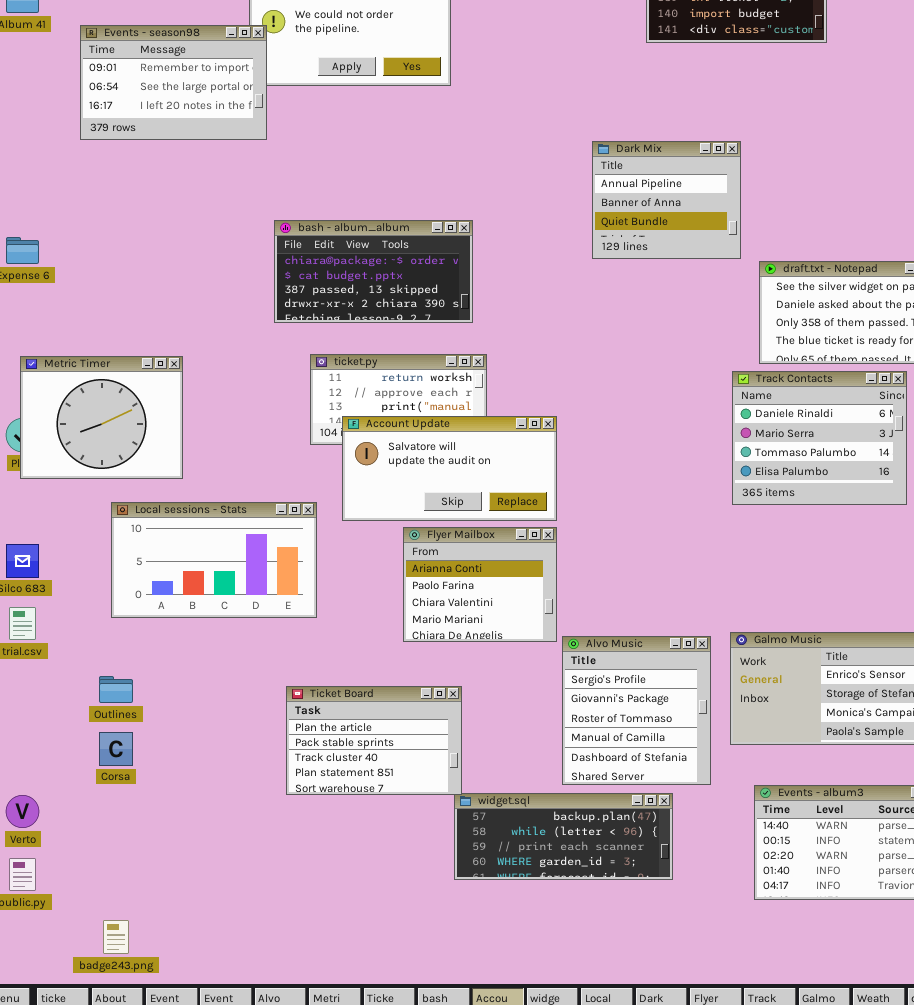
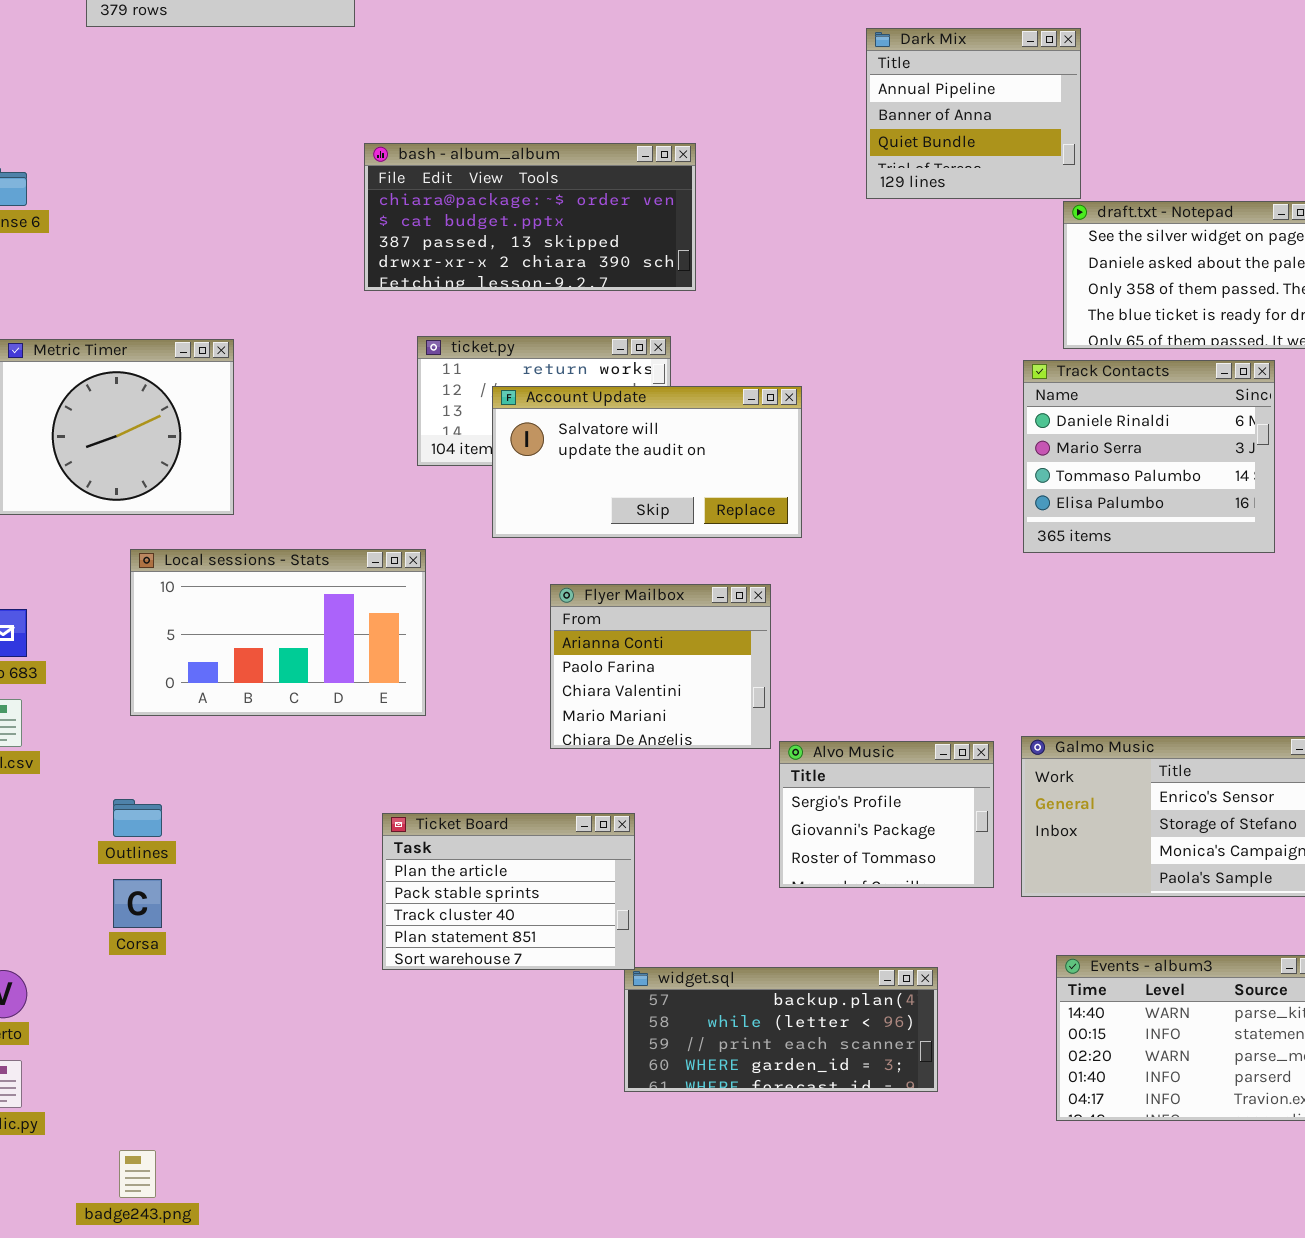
Dark Mix: [592,141,741,259] -> [866,28,1081,199], moved
bash - album_album: [274,220,473,323] -> [364,143,696,291], resized
Account Update: [342,416,557,521] -> [492,386,802,538], moved
Alvo Music: [562,636,711,785] -> [779,741,994,888], resized

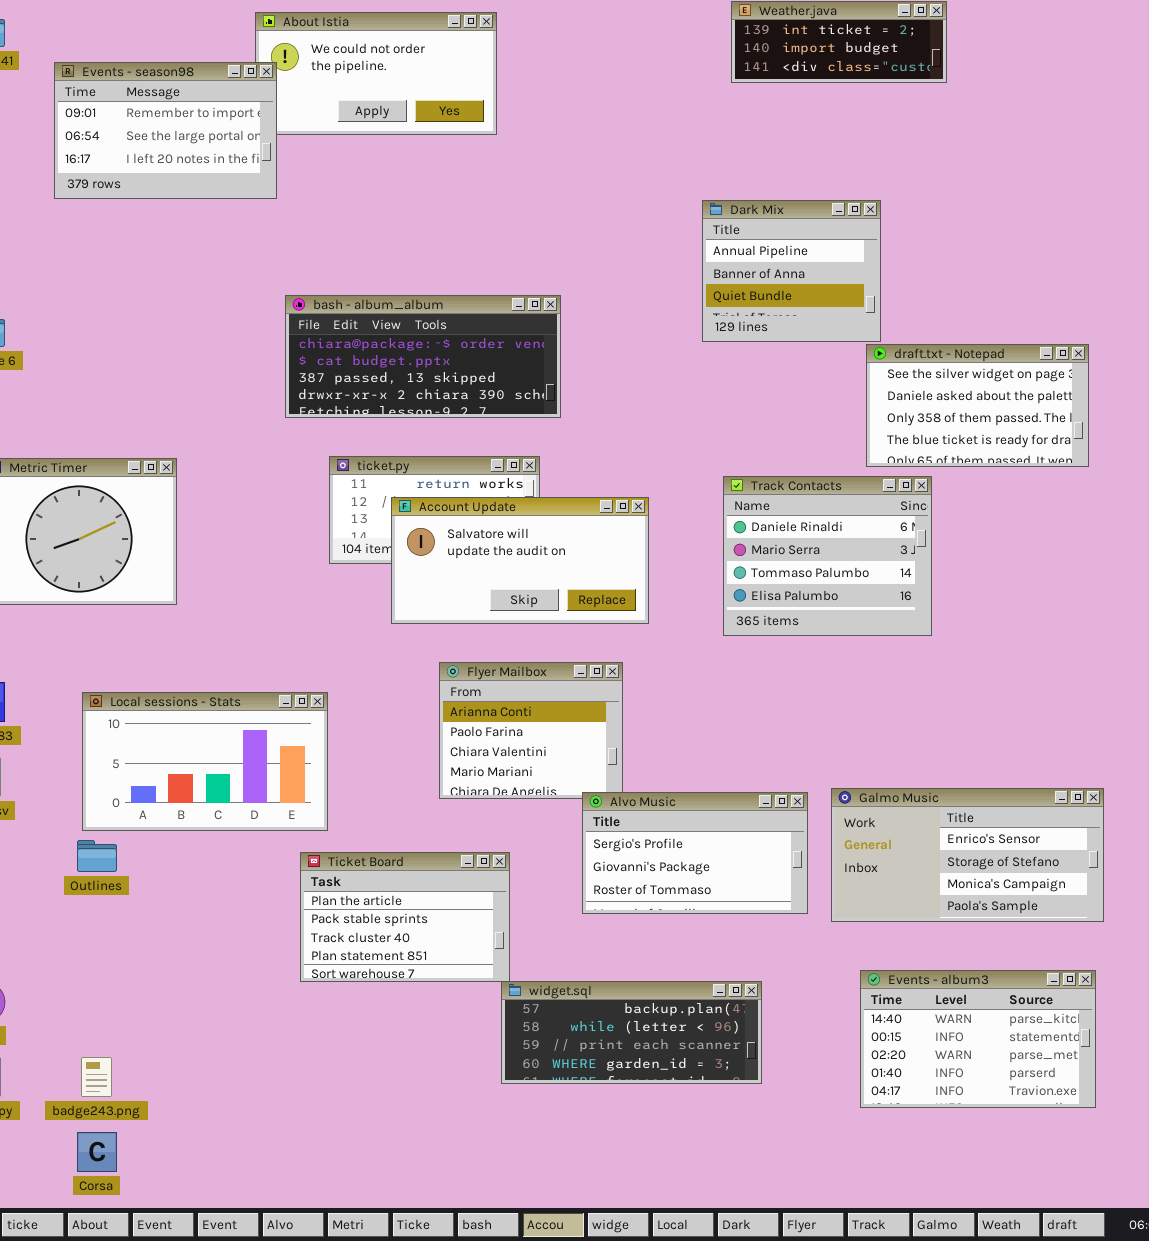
Track Contacts: [1023,360,1275,553] -> [723,476,932,636], moved
Local sessions - Stats: [130,549,426,716] -> [82,692,328,831], moved
Alvo Music: [779,741,994,888] -> [582,792,808,914], resized
Corsa: [113,879,162,928] -> [77,1132,117,1172], moved
badge243.png: [119,1150,156,1198] -> [81,1057,112,1097], moved

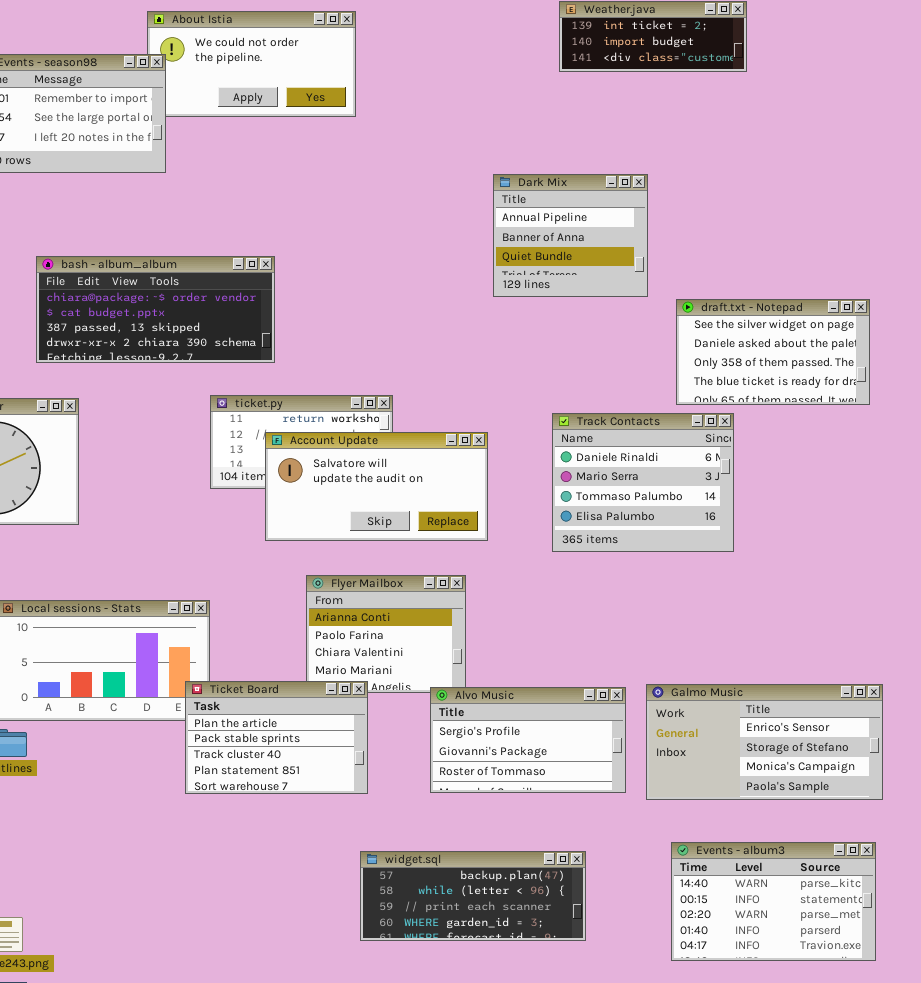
Dark Mix: [702,200,881,342] -> [493,174,648,297], moved
bash - album_album: [285,295,561,418] -> [36,256,275,363], moved
Ticket Board: [300,852,510,982] -> [185,681,368,794], moved

